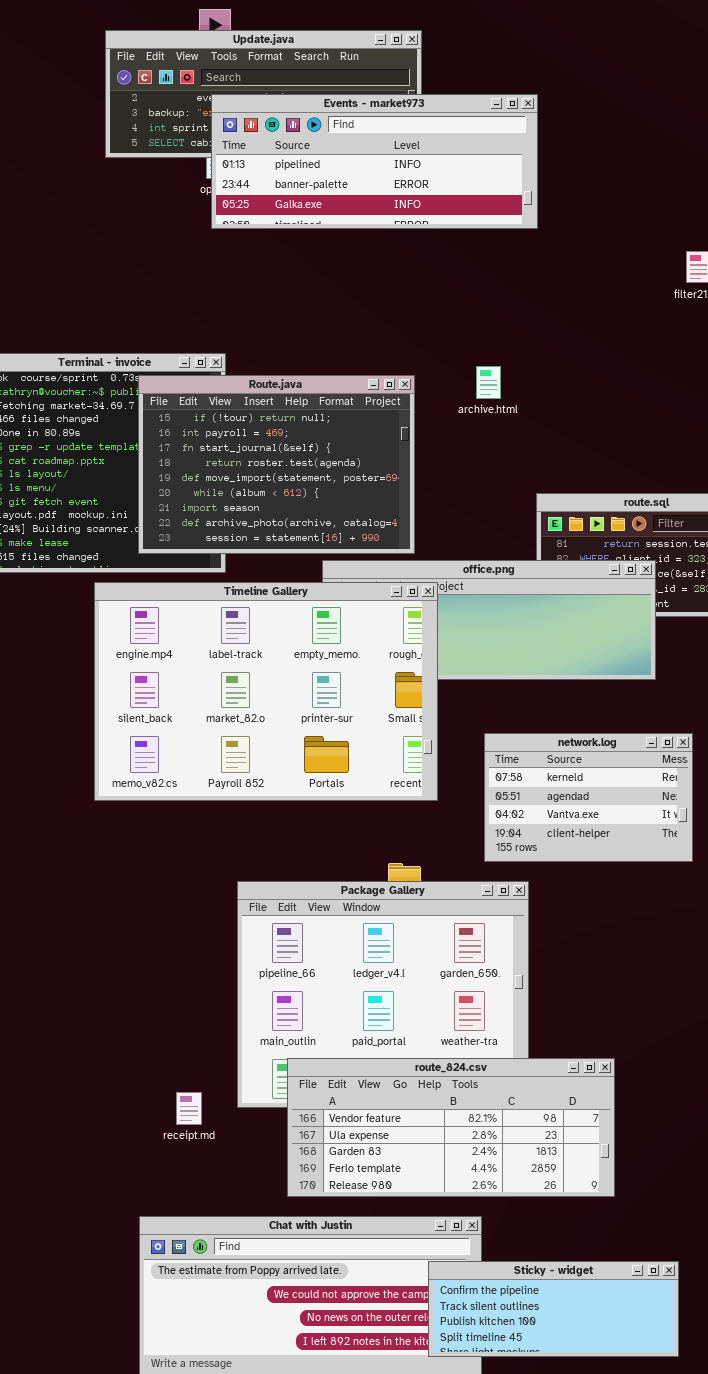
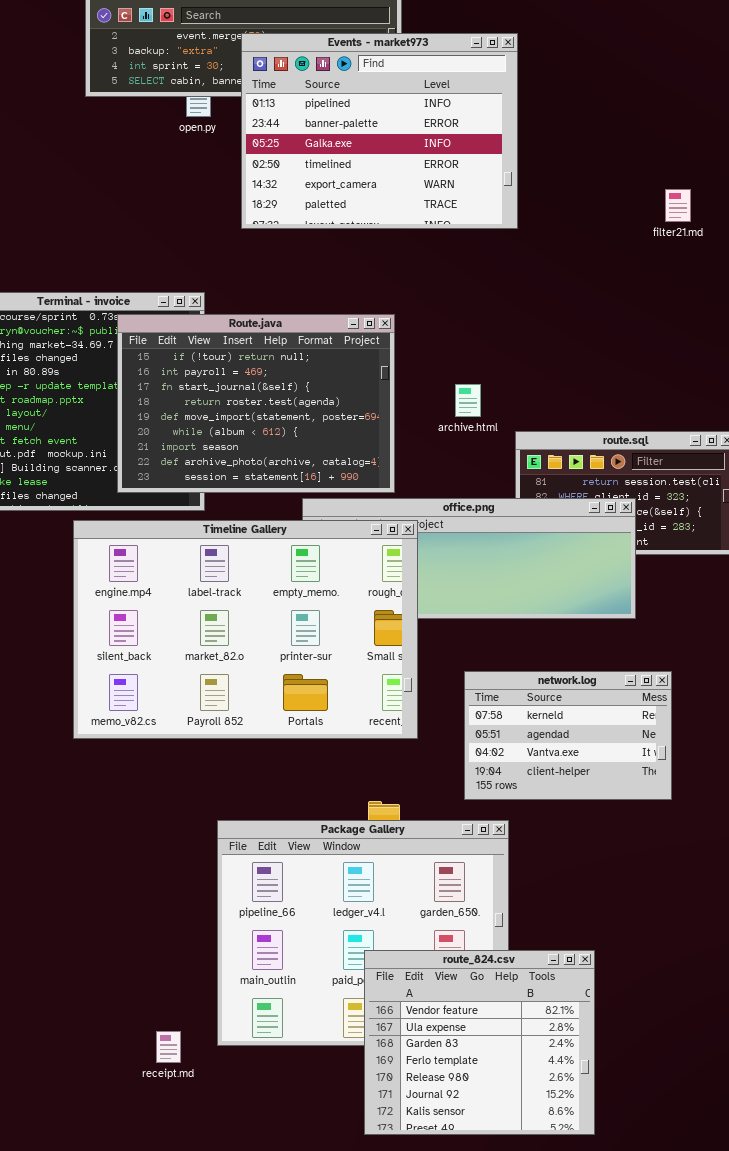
Events - market973: [211,94,538,229] -> [241,33,518,229], resized
archive.html: [476,366,501,399] -> [455,384,481,417], moved
route_824.csv: [287,1058,615,1197] -> [364,950,595,1135], resized

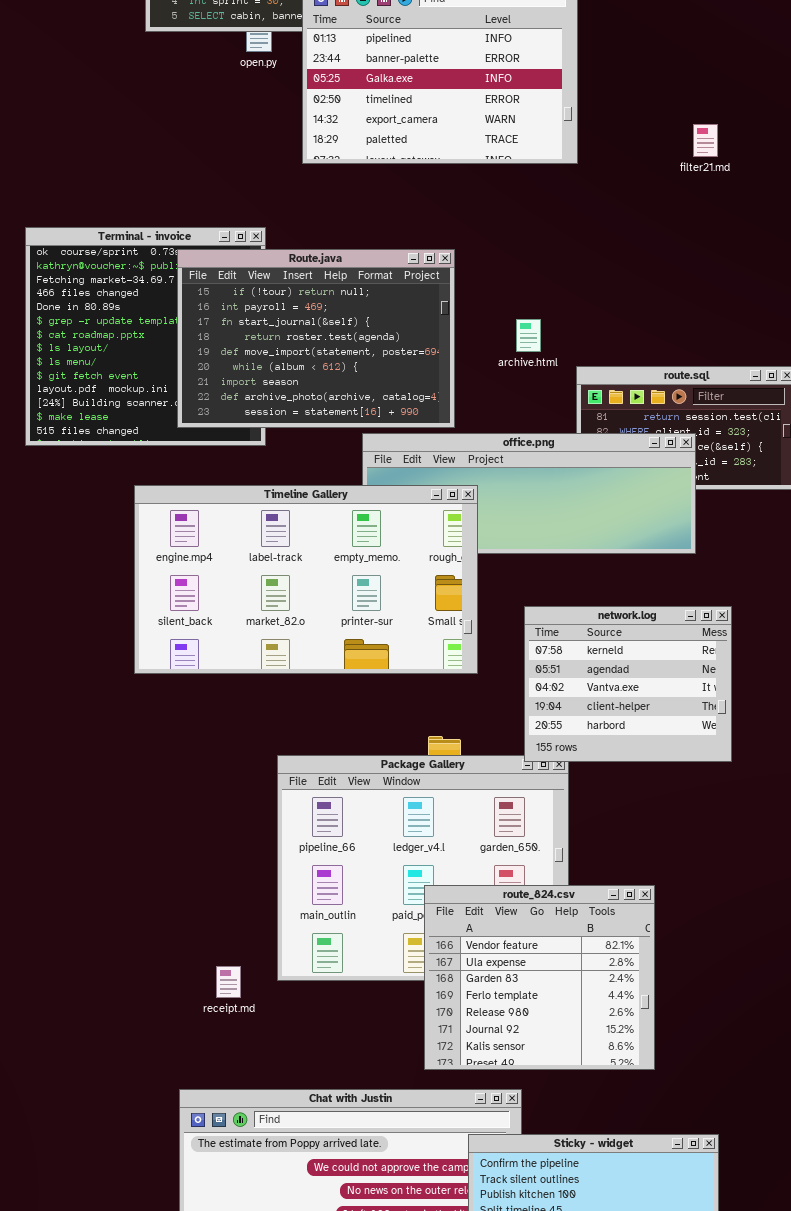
filter21.md: [665,189,691,222] -> [693,124,718,157], moved
Timeline Gallery: [73,520,418,739] -> [134,485,478,674], resized
network.log: [464,671,672,800] -> [524,606,732,762], resized

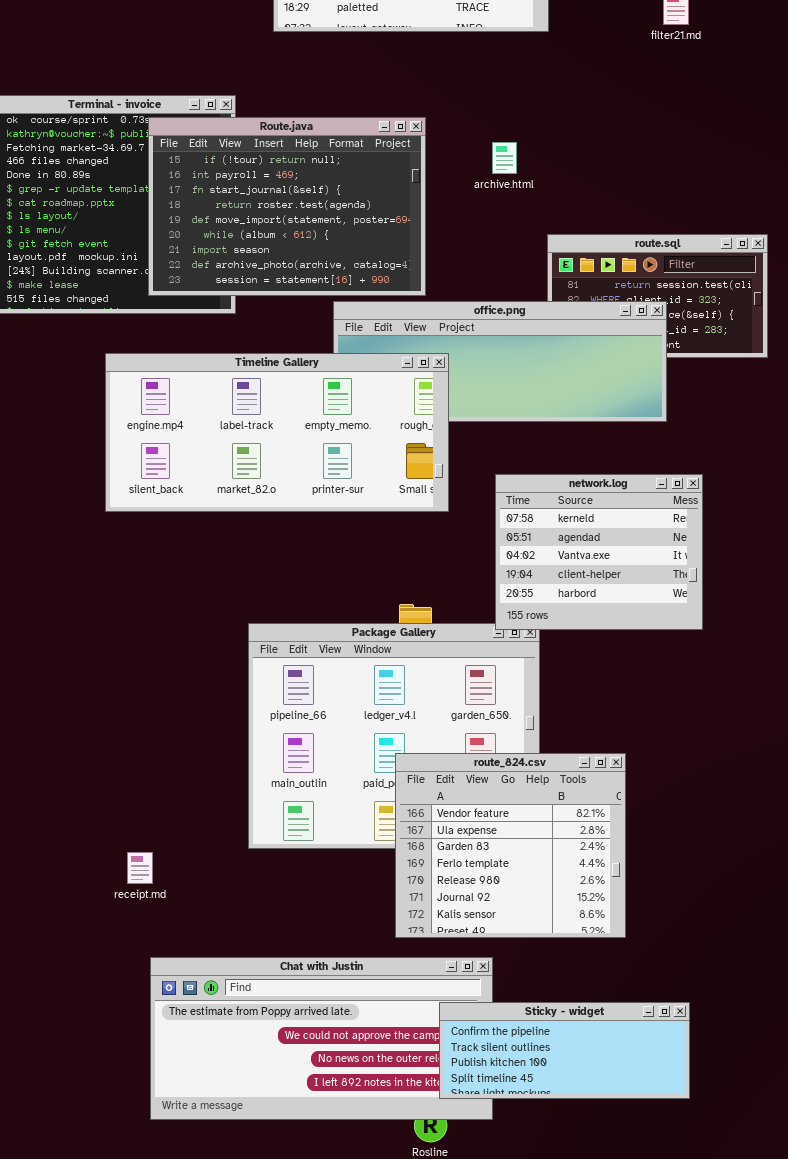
archive.html: [516,319,541,352] -> [492,142,517,174], moved
Timeline Gallery: [134,485,478,674] -> [105,353,449,512], resized
receipt.md: [216,966,241,998] -> [127,852,153,884], moved

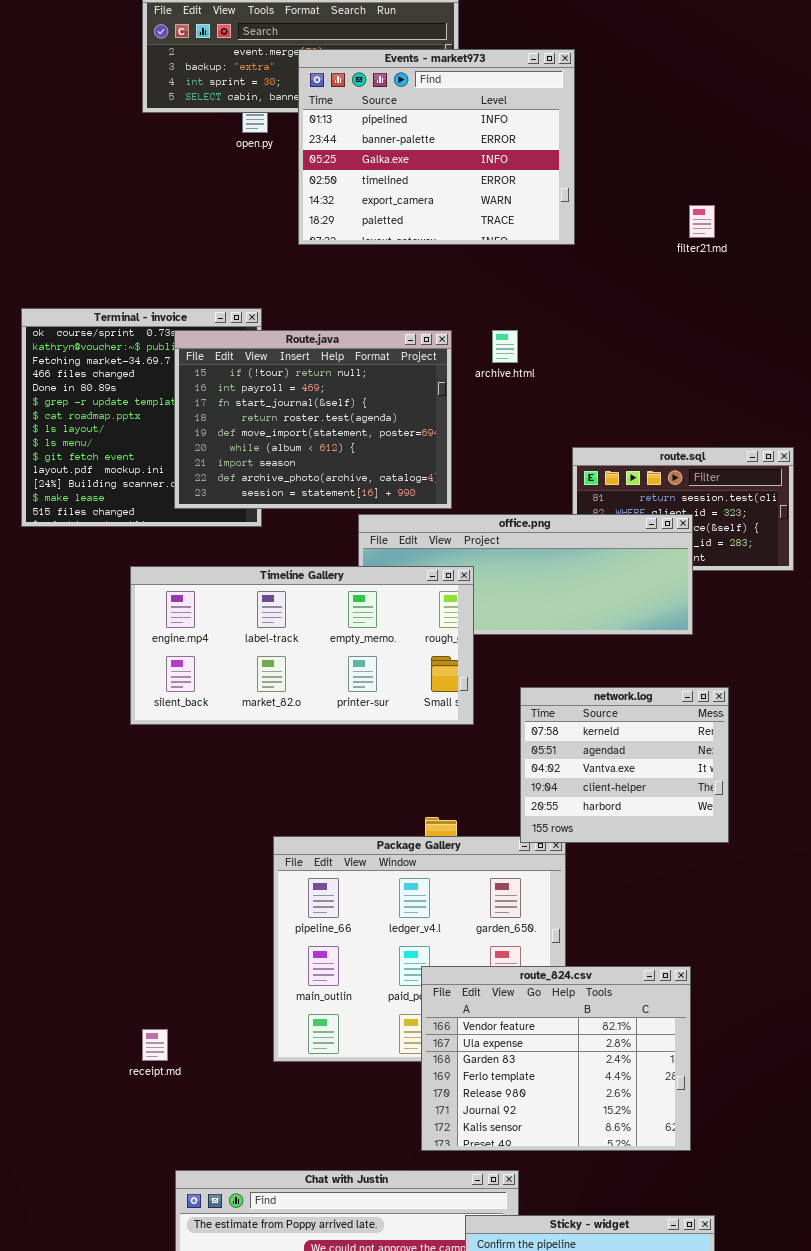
archive.html: [492,142,517,174] -> [492,330,518,363], moved
route_824.csv: [395,753,626,938] -> [421,966,691,1151], resized
receipt.md: [127,852,153,884] -> [142,1029,168,1061], moved

